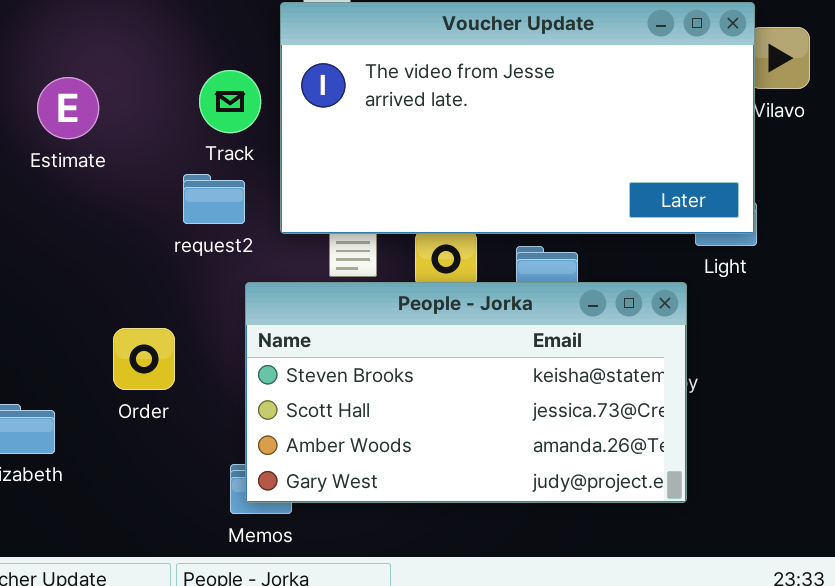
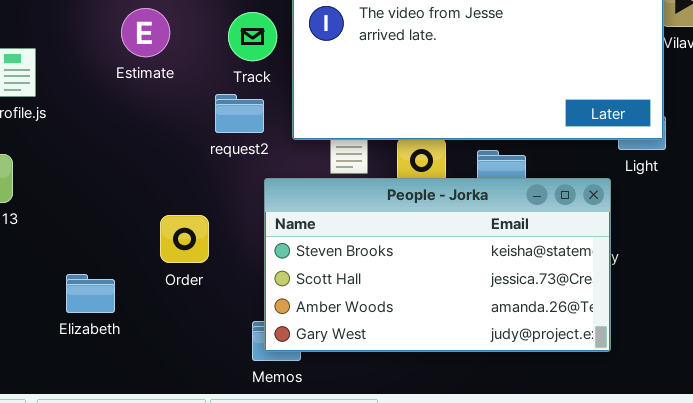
Estimate: [37,77,99,139] -> [121,8,170,57], moved

